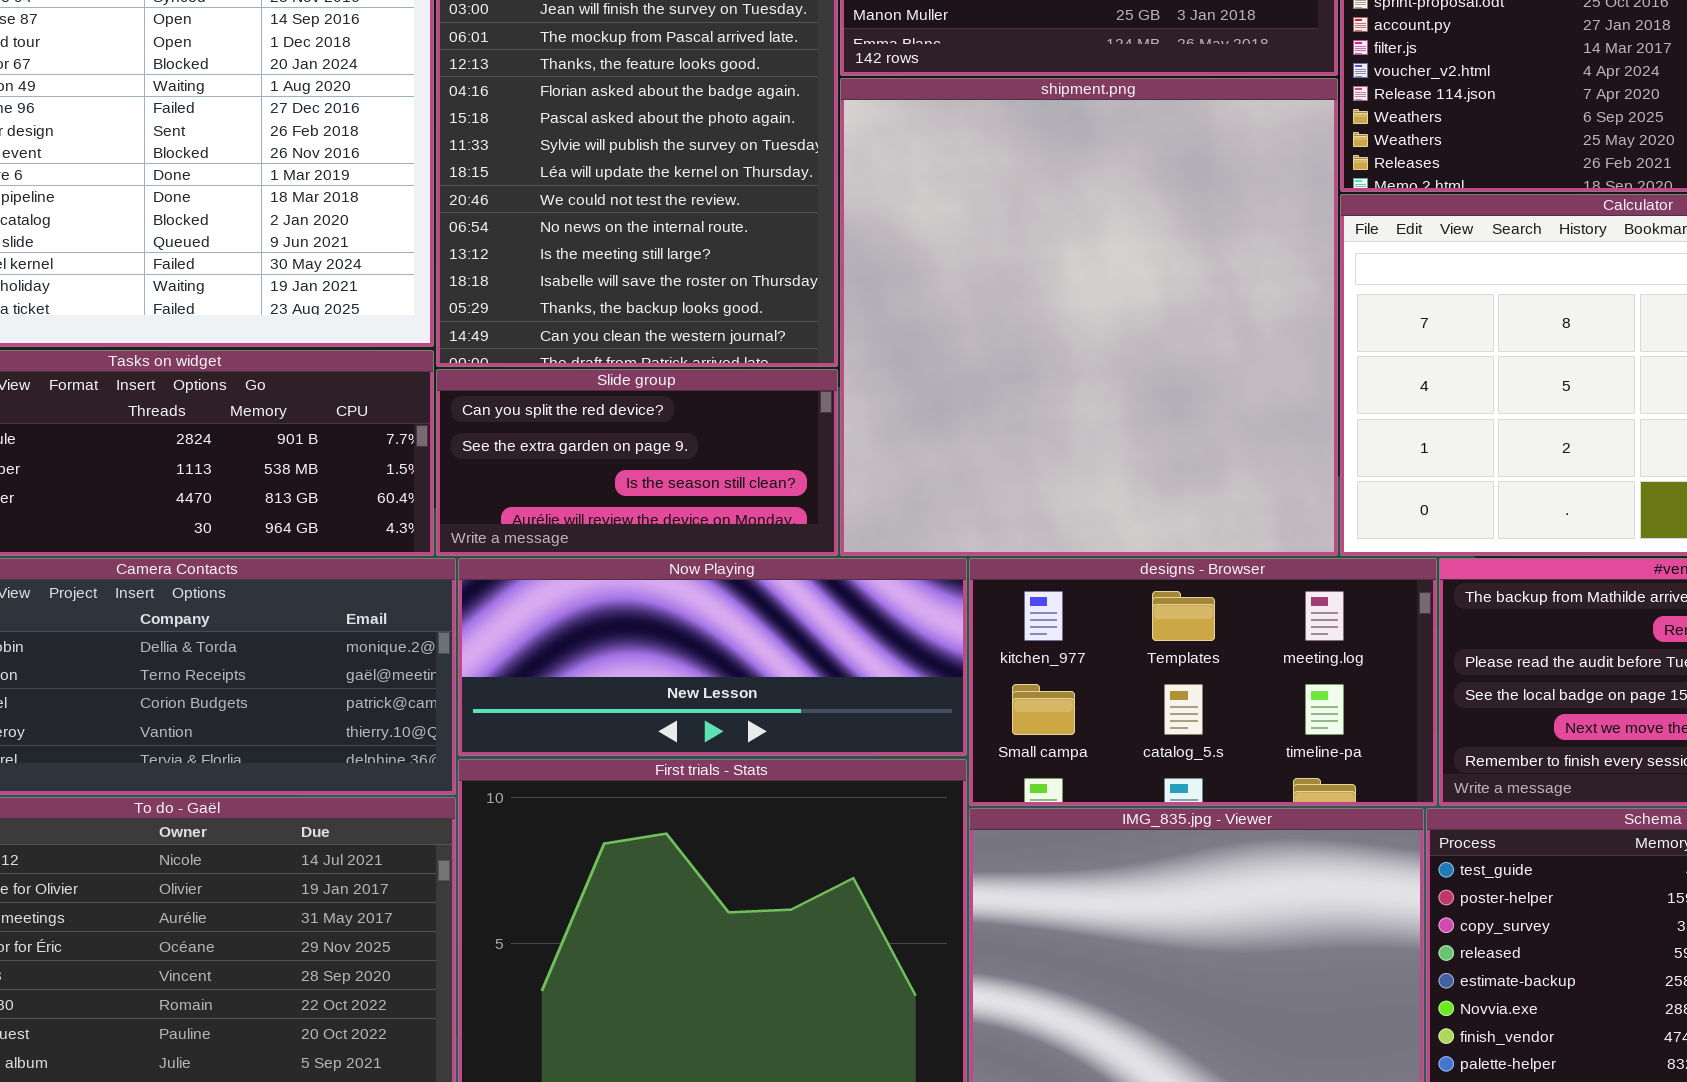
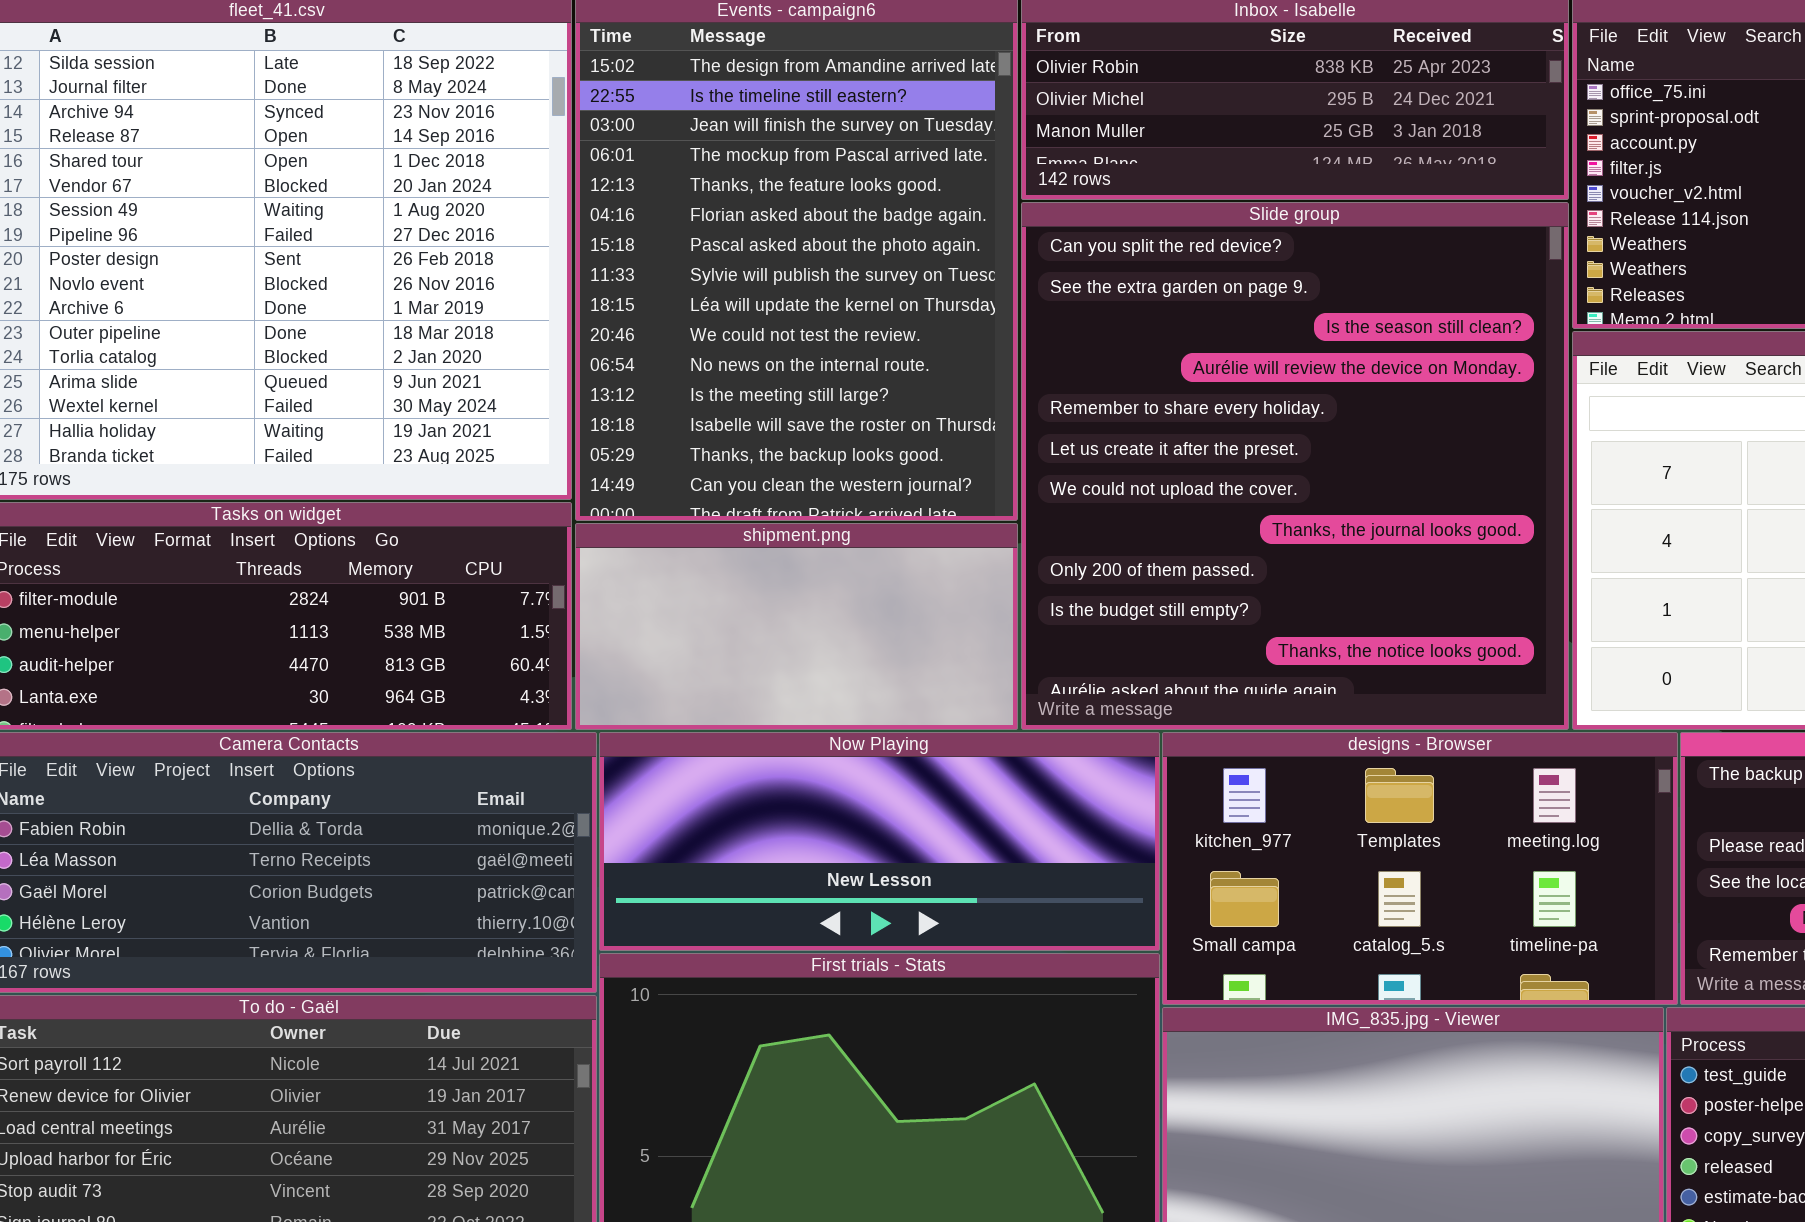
shipment.png: [840,78,1338,556] -> [575,523,1018,730], moved, resized
Slide group: [436,369,838,556] -> [1021,202,1569,730], moved, resized

